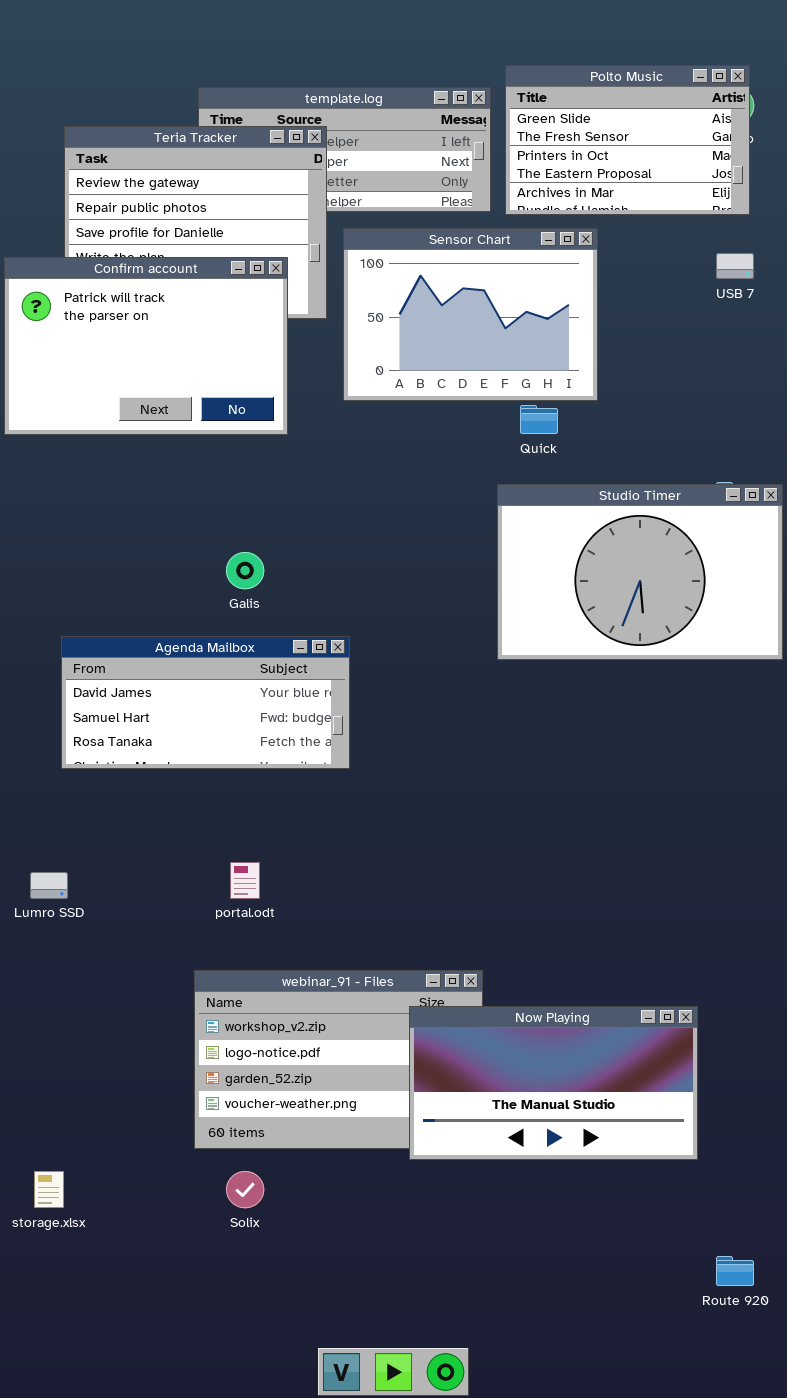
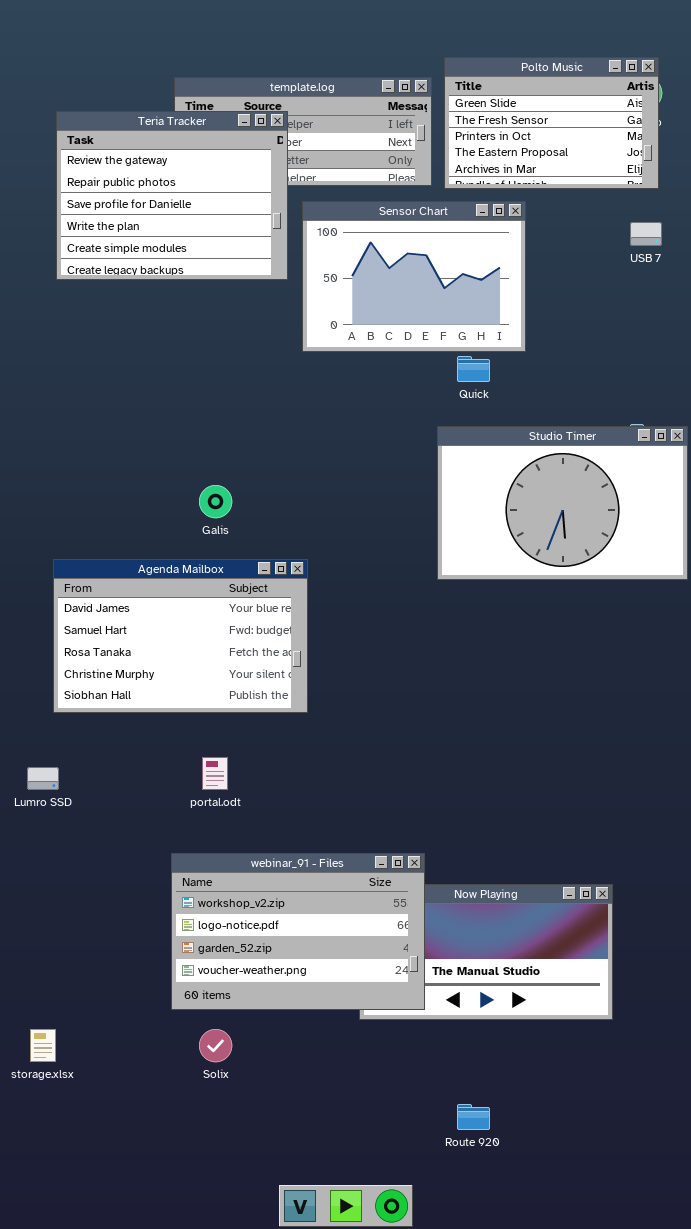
Confirm account: [4,257,288,435] -> none, closed
Agenda Mailbox: [61,636,350,769] -> [53,559,308,713], resized
webinar_91 - Files: [194,970,483,1149] -> [171,853,425,1010], raised
Route 920: [716,1256,754,1286] -> [457,1104,490,1130], moved

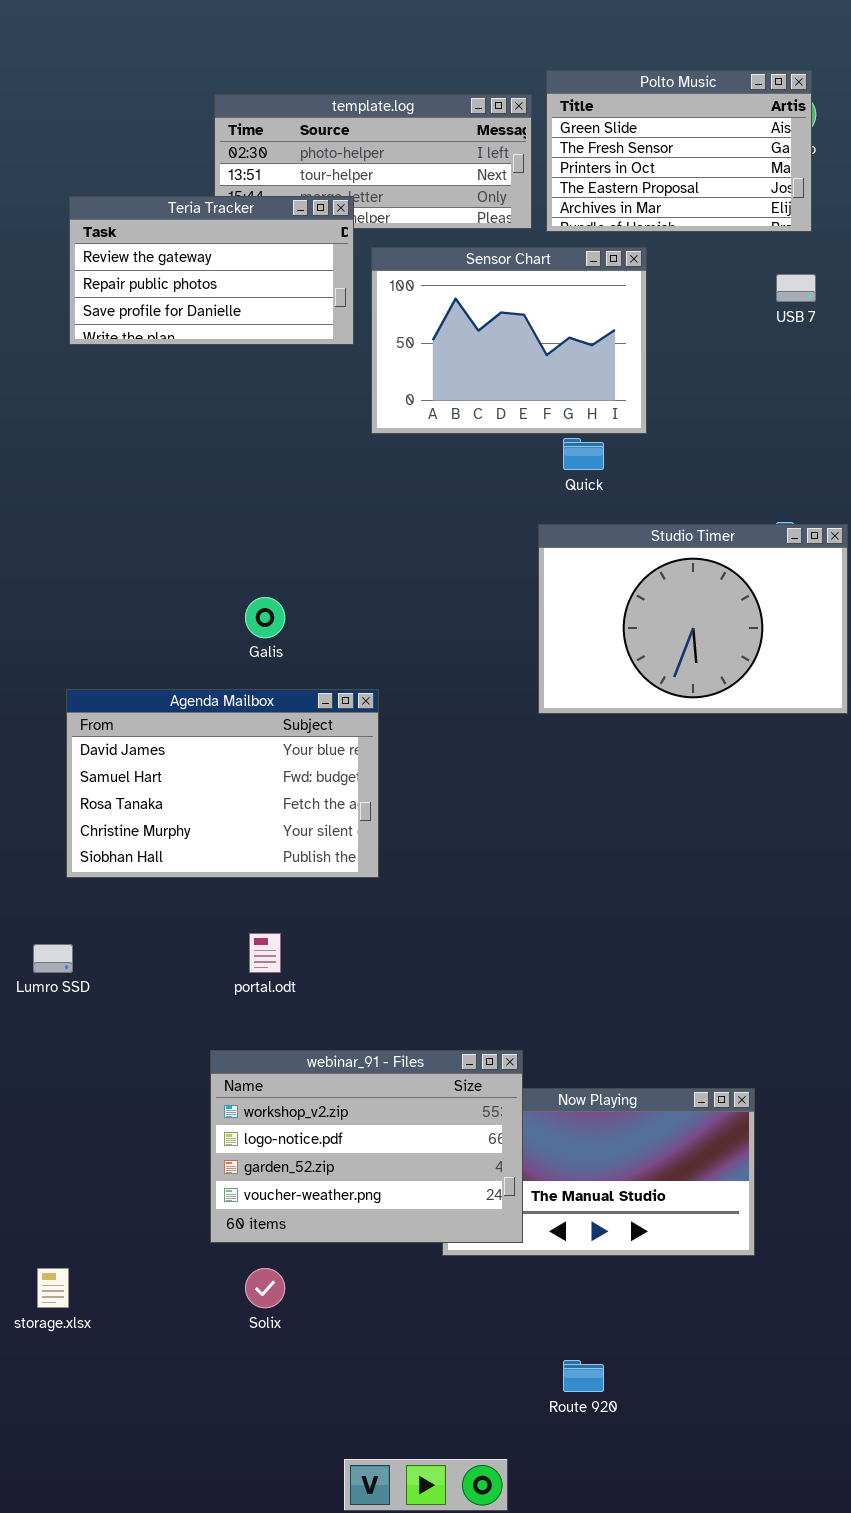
Teria Tracker: [56,111,288,280] -> [69,196,354,345], resized

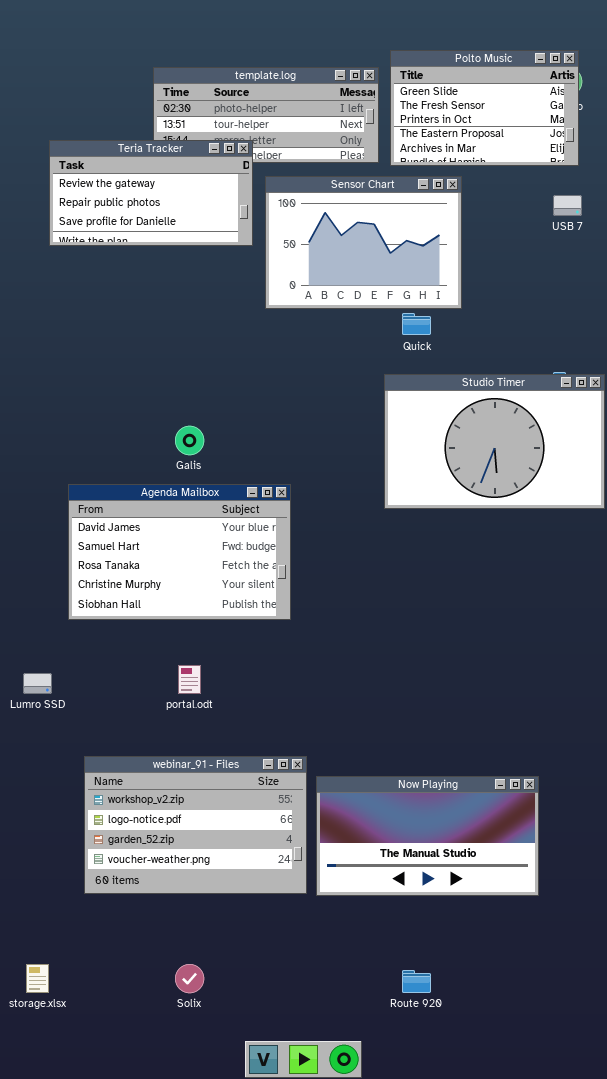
Agenda Mailbox: [66,689,379,878] -> [68,484,291,620], moved
webinar_91 - Files: [210,1050,523,1243] -> [84,756,307,894], moved
storage.xlsx: [37,1268,69,1308] -> [26,964,49,993], moved
Solix: [245,1268,285,1308] -> [175,964,204,993], moved

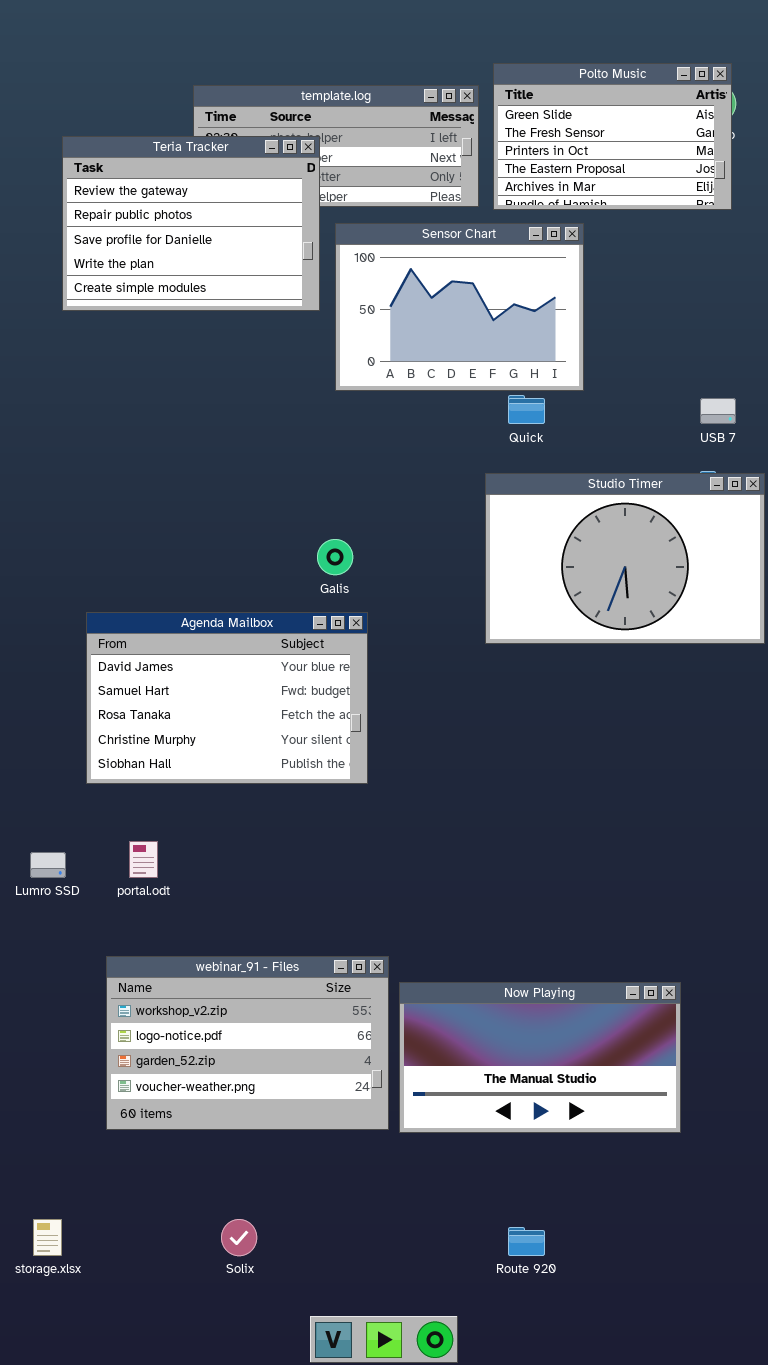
Teria Tracker: [49,140,253,246] -> [62,136,320,311], resized
USB 7: [553,195,582,216] -> [700,398,736,424], moved
Galis: [175,426,204,455] -> [317,539,353,575], moved
portal.odt: [178,665,201,694] -> [129,841,158,878], moved

